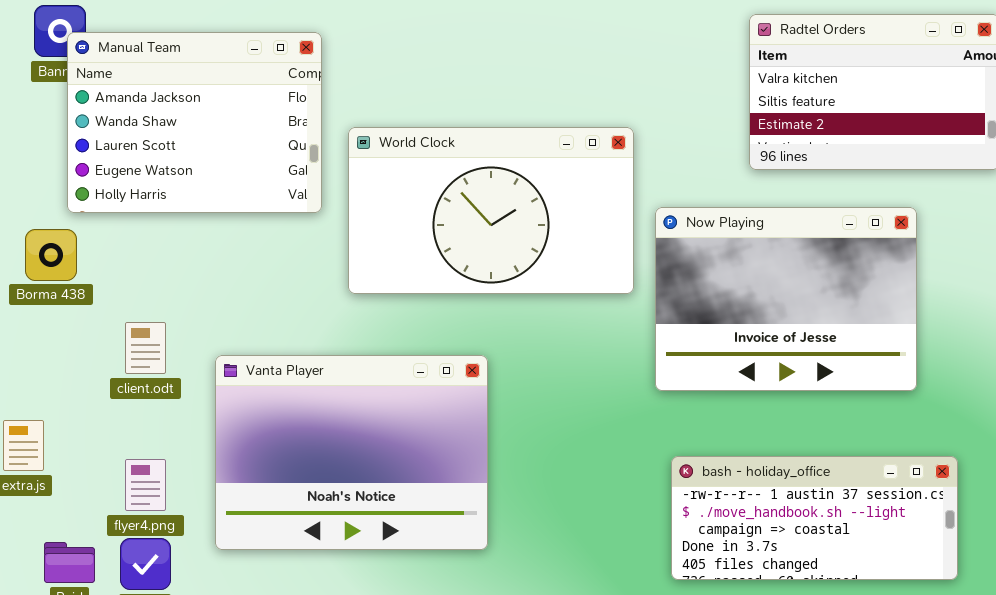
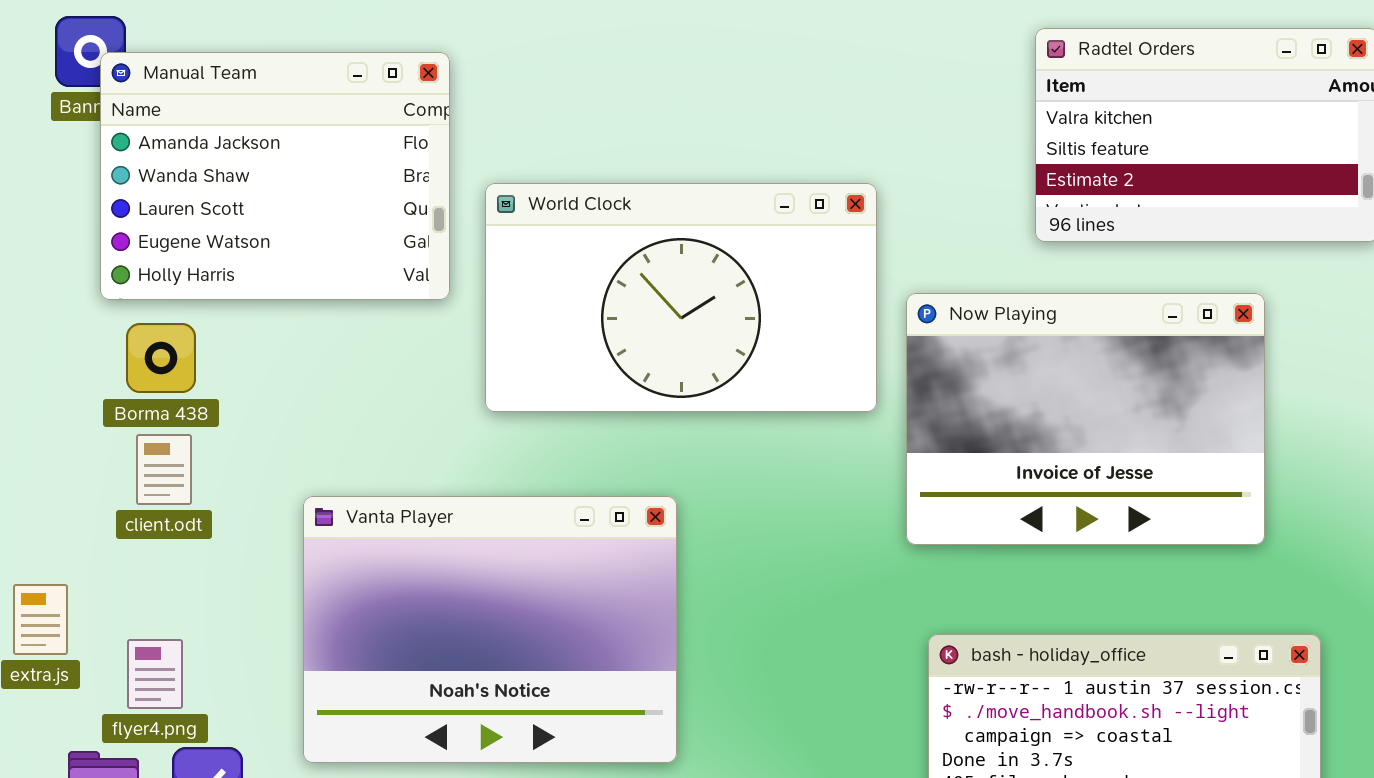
Borma 438: [25,229,77,281] -> [126,323,196,393], moved
client.odt: [125,322,166,374] -> [136,434,192,505], moved
flyer4.png: [125,459,166,511] -> [127,639,183,709], moved

